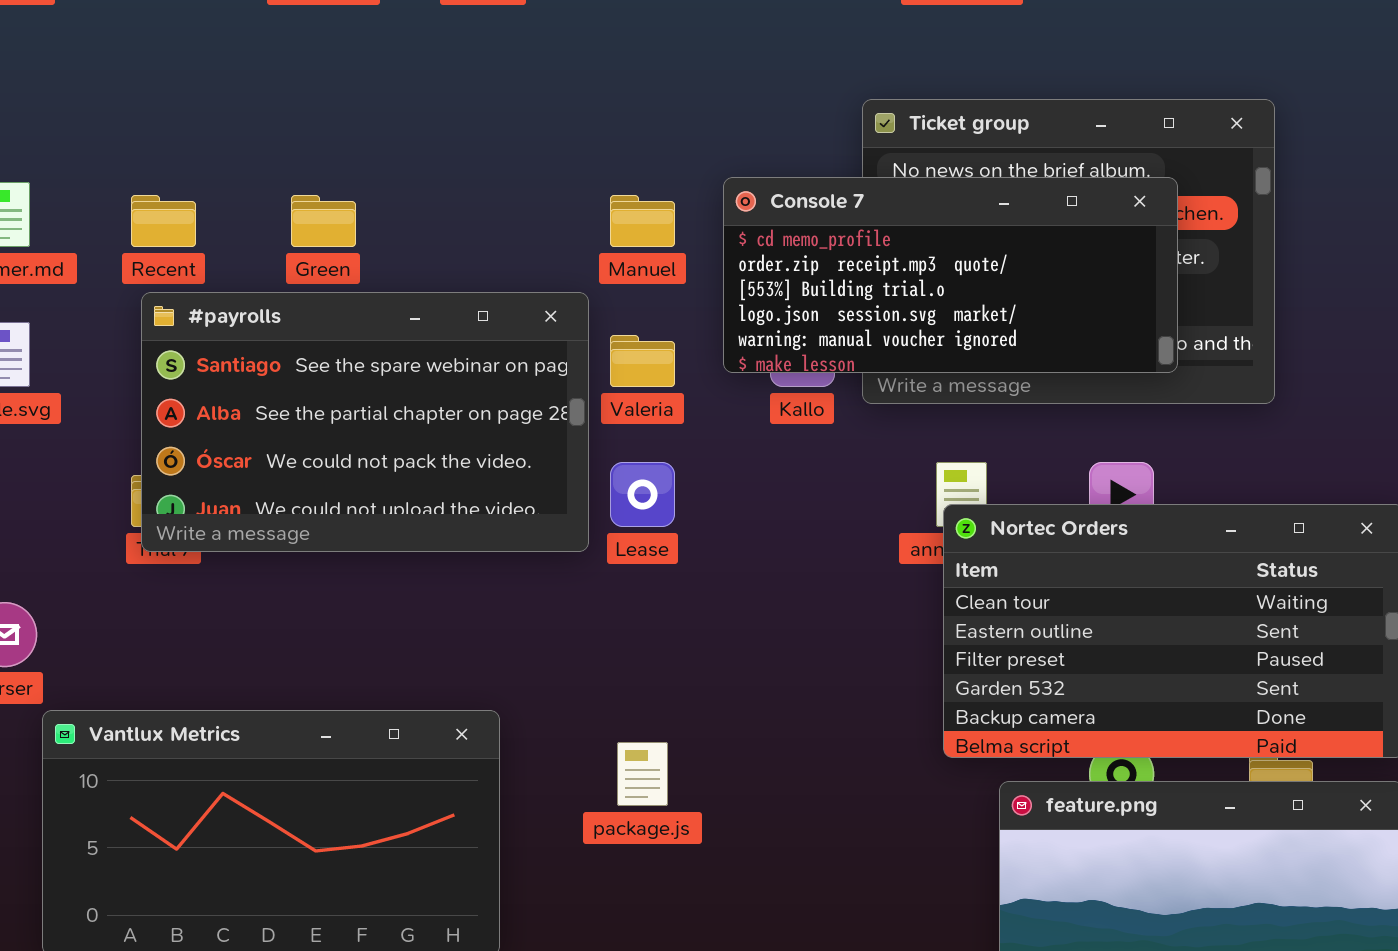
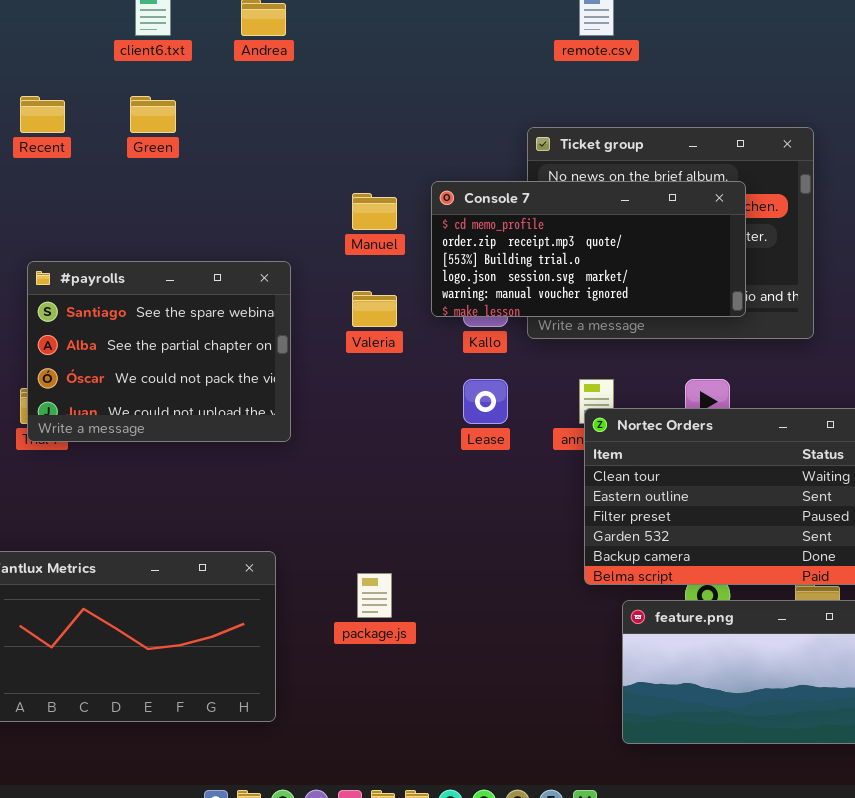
Recent: [131,195,196,247] -> [20,96,65,133], moved
Green: [291,195,356,247] -> [130,96,176,133], moved
#payrolls: [141,292,589,552] -> [27,261,291,442], resized
Lease: [610,462,675,527] -> [463,379,508,424], moved

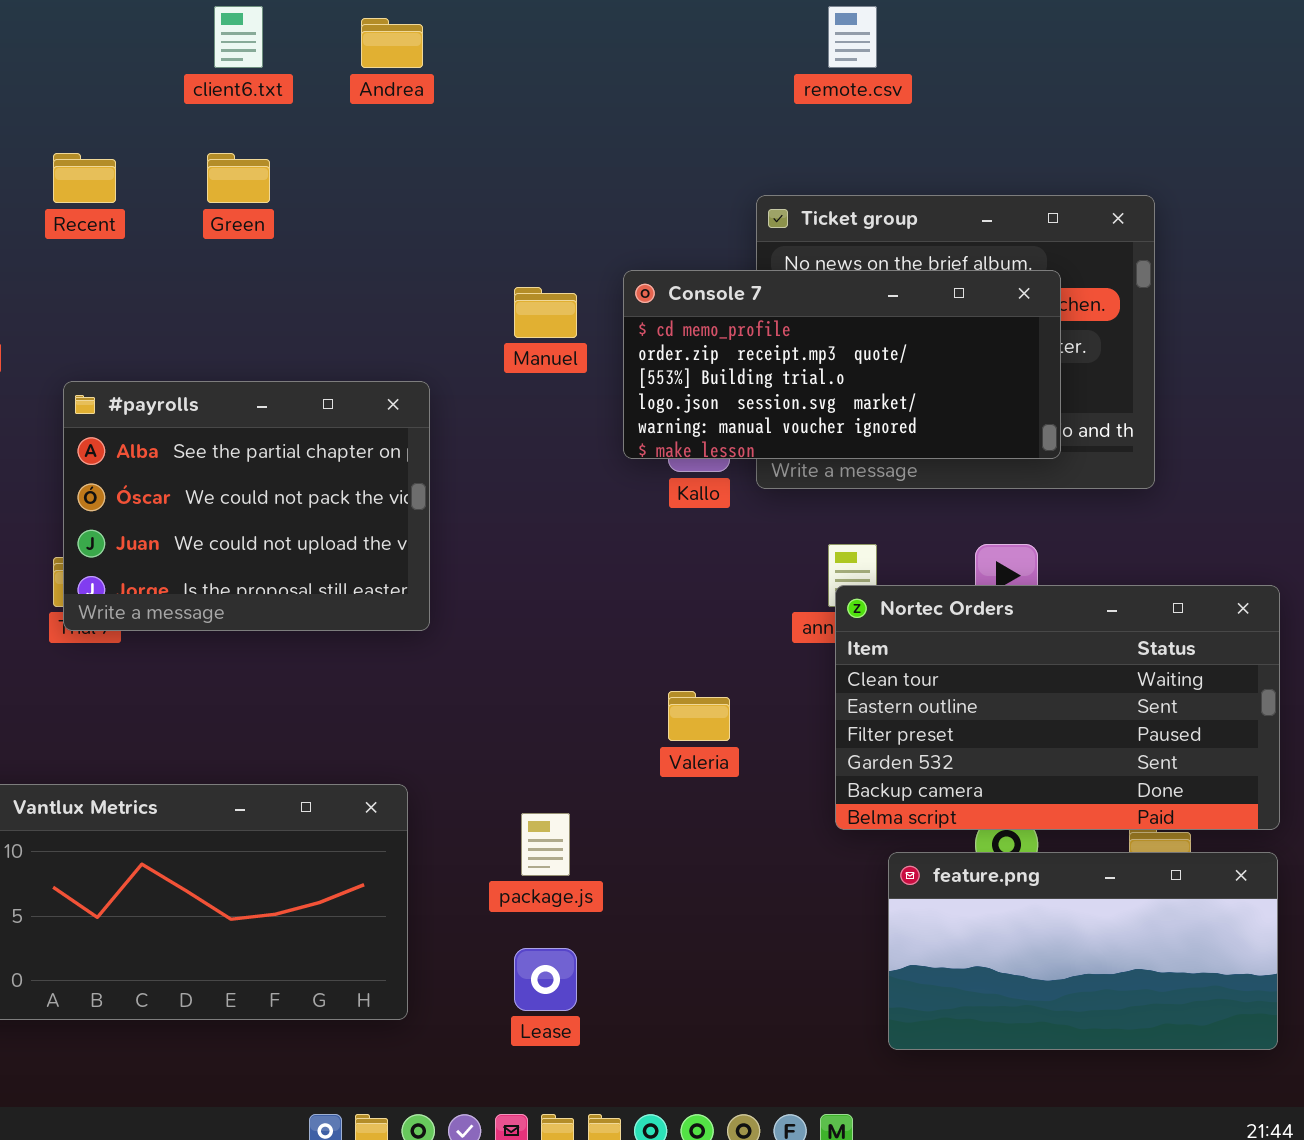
#payrolls: [27,261,291,442] -> [63,381,430,631], scrolled down 1 row
Valeria: [352,291,397,327] -> [668,691,730,741], moved
Lease: [463,379,508,424] -> [514,948,577,1011], moved

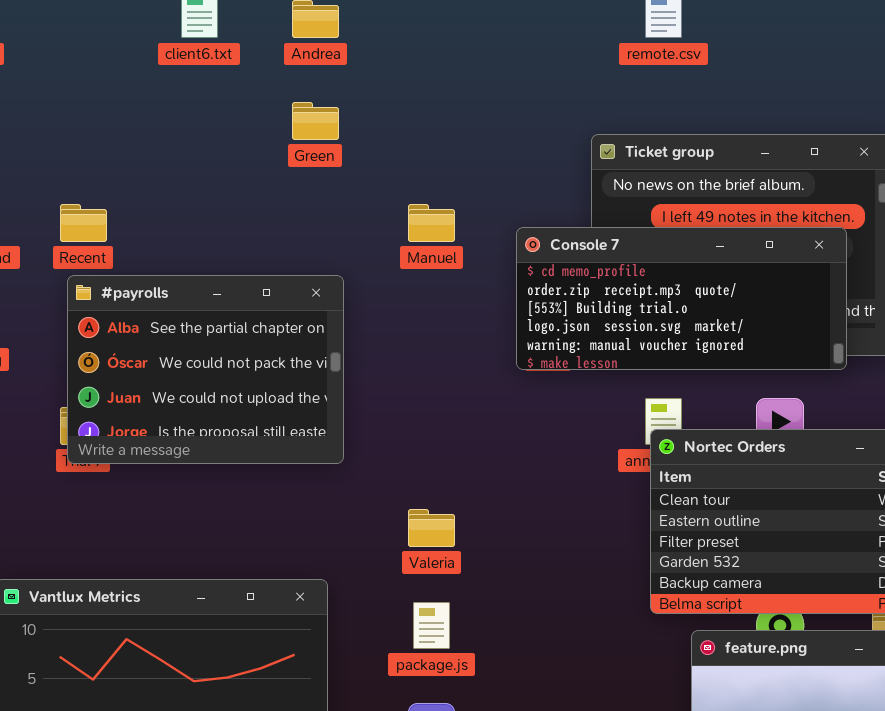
Recent: [53,153,116,203] -> [60,204,107,242], moved
Green: [207,153,270,203] -> [292,102,339,140], moved
Console 7: [623,270,1061,459] -> [516,227,847,370], moved
Valeria: [668,691,730,741] -> [408,509,455,547], moved

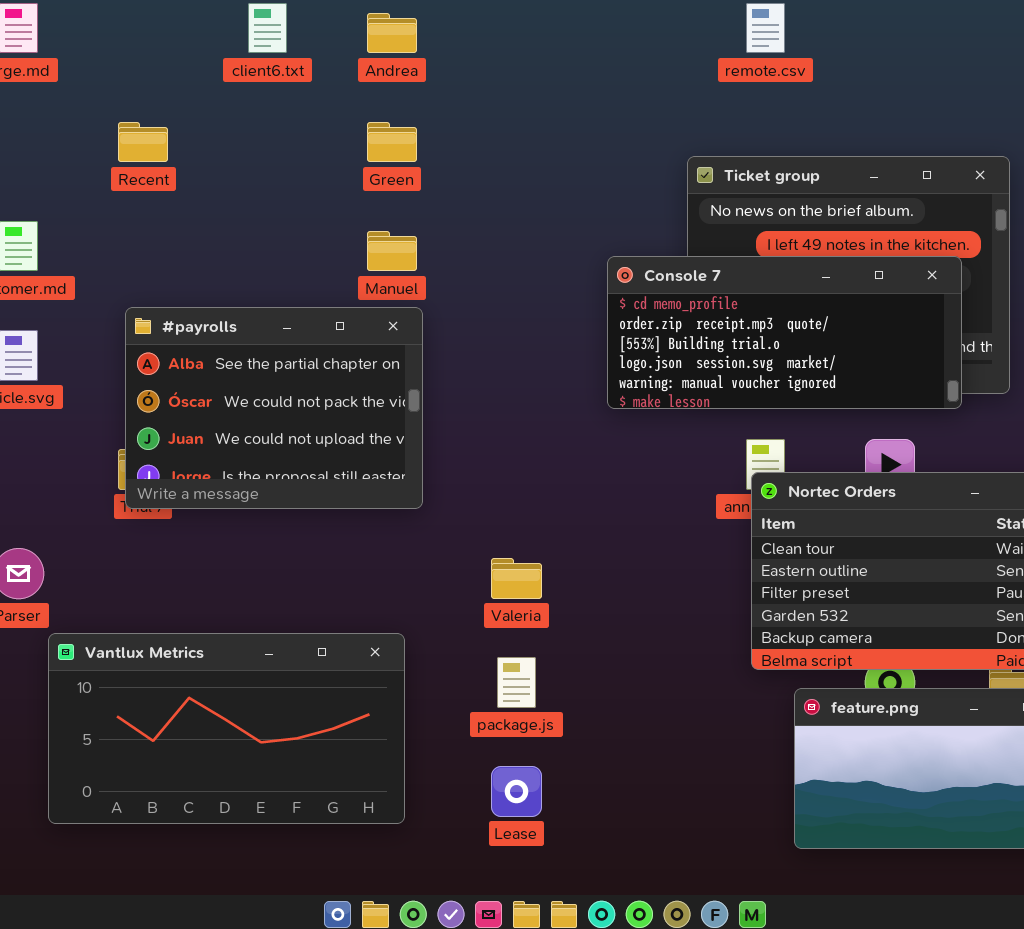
Recent: [60,204,107,242] -> [118,122,168,162], moved
Manuel: [408,204,455,242] -> [367,231,417,271], moved

